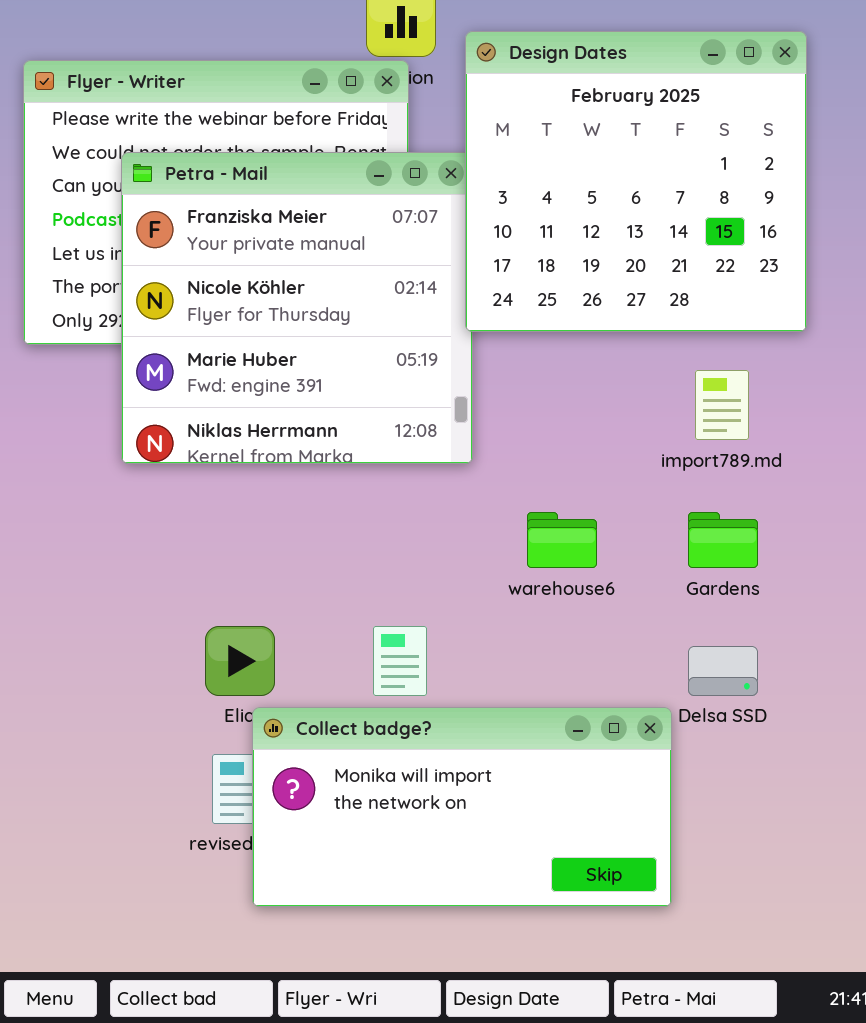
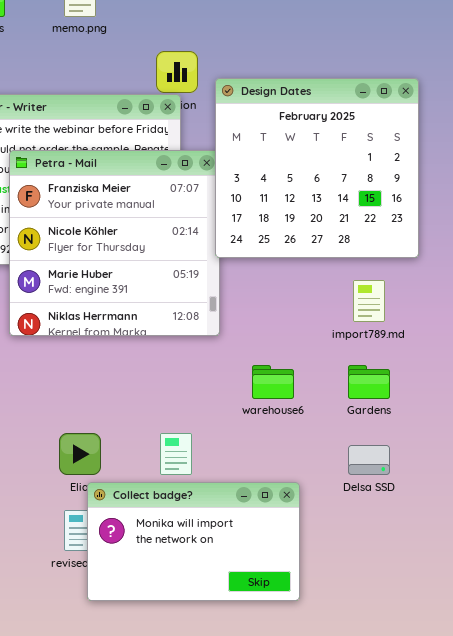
Collect badge?: [252,707,672,907] -> [87,482,300,601], resized

